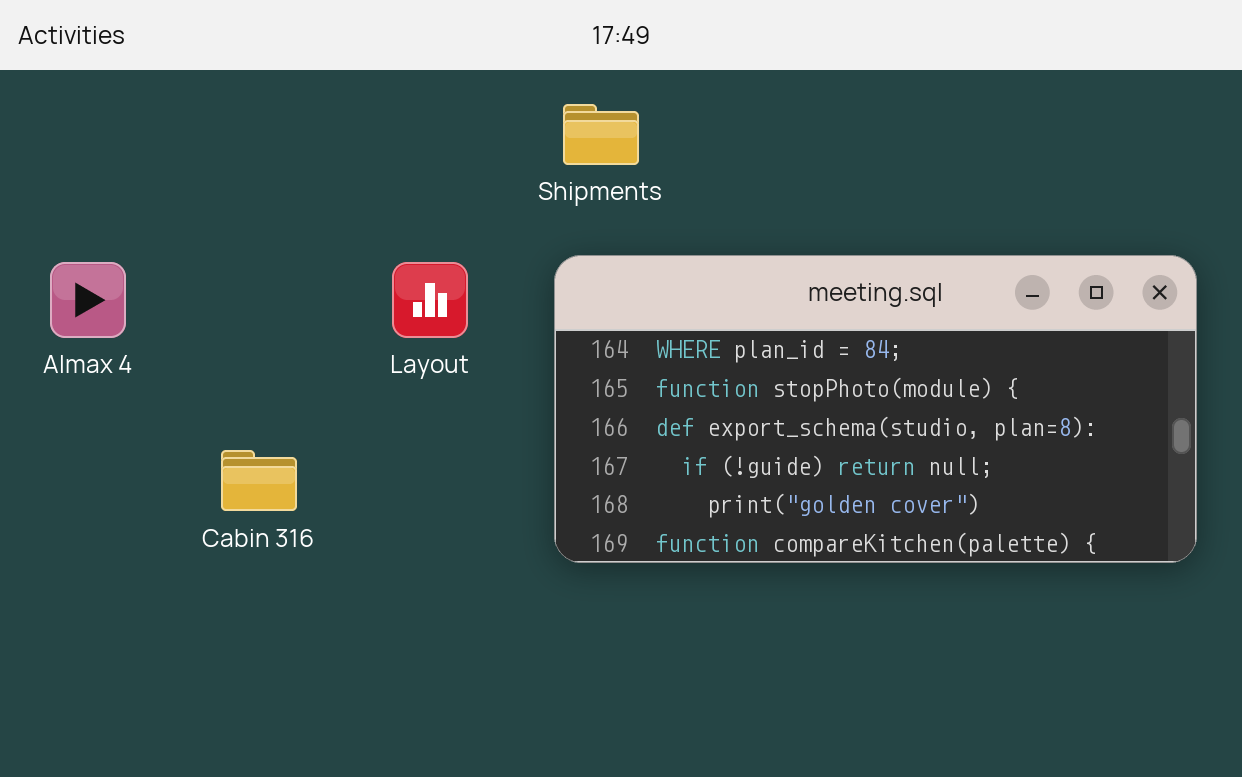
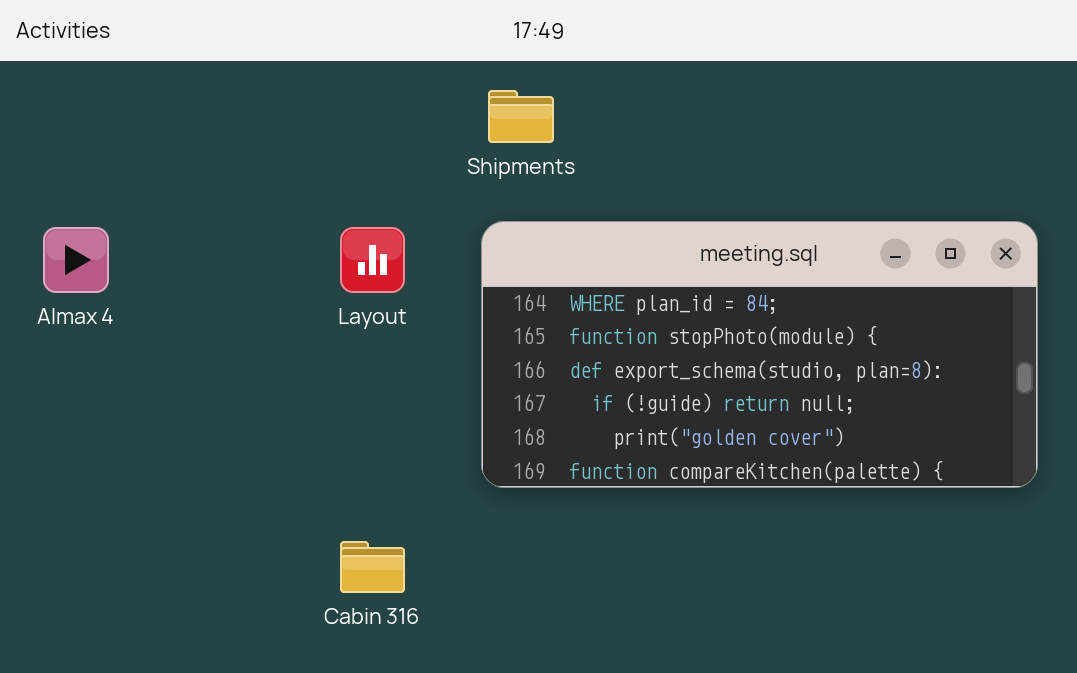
Cabin 316: [221,450,297,511] -> [340,541,405,593], moved

